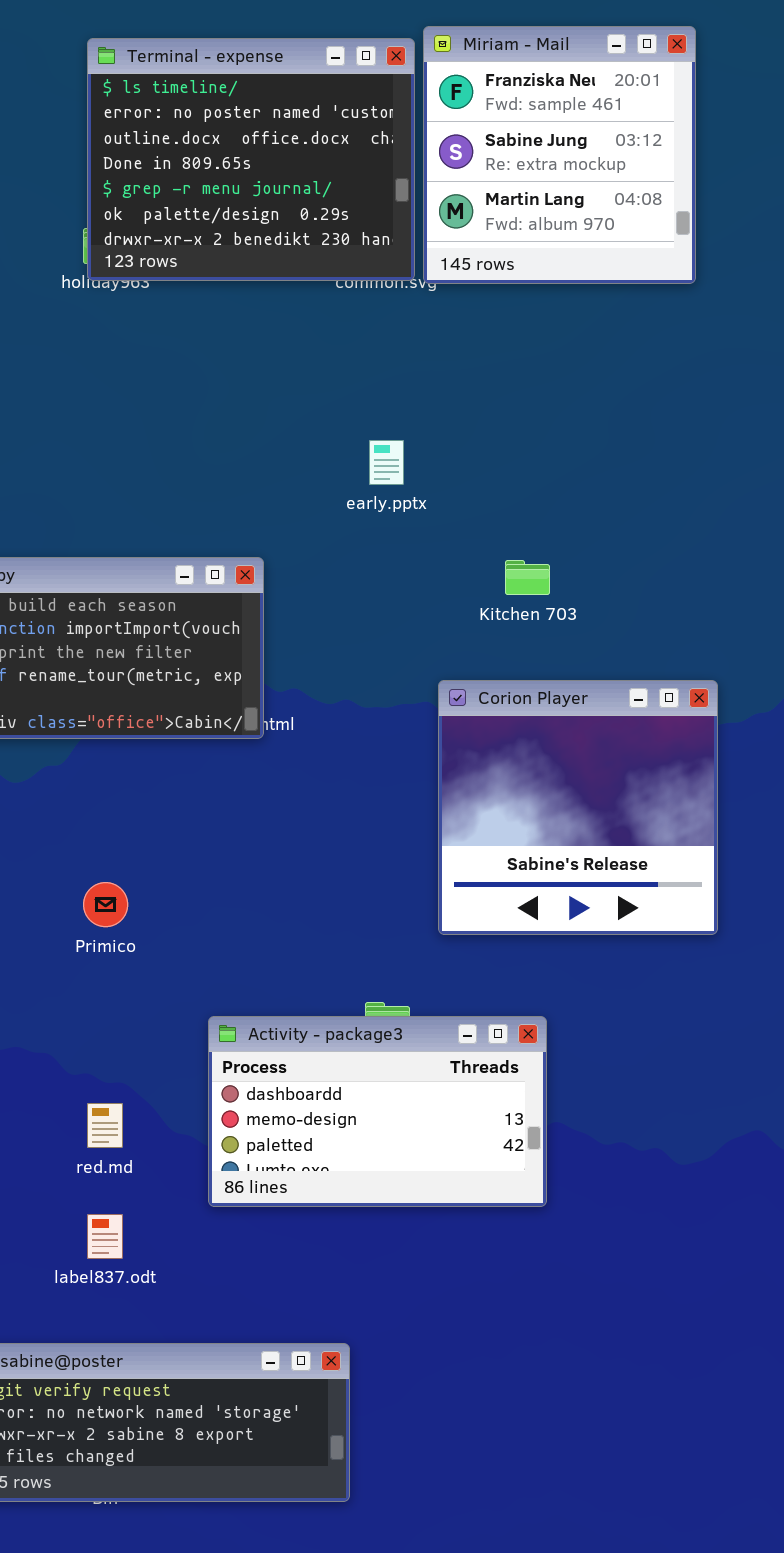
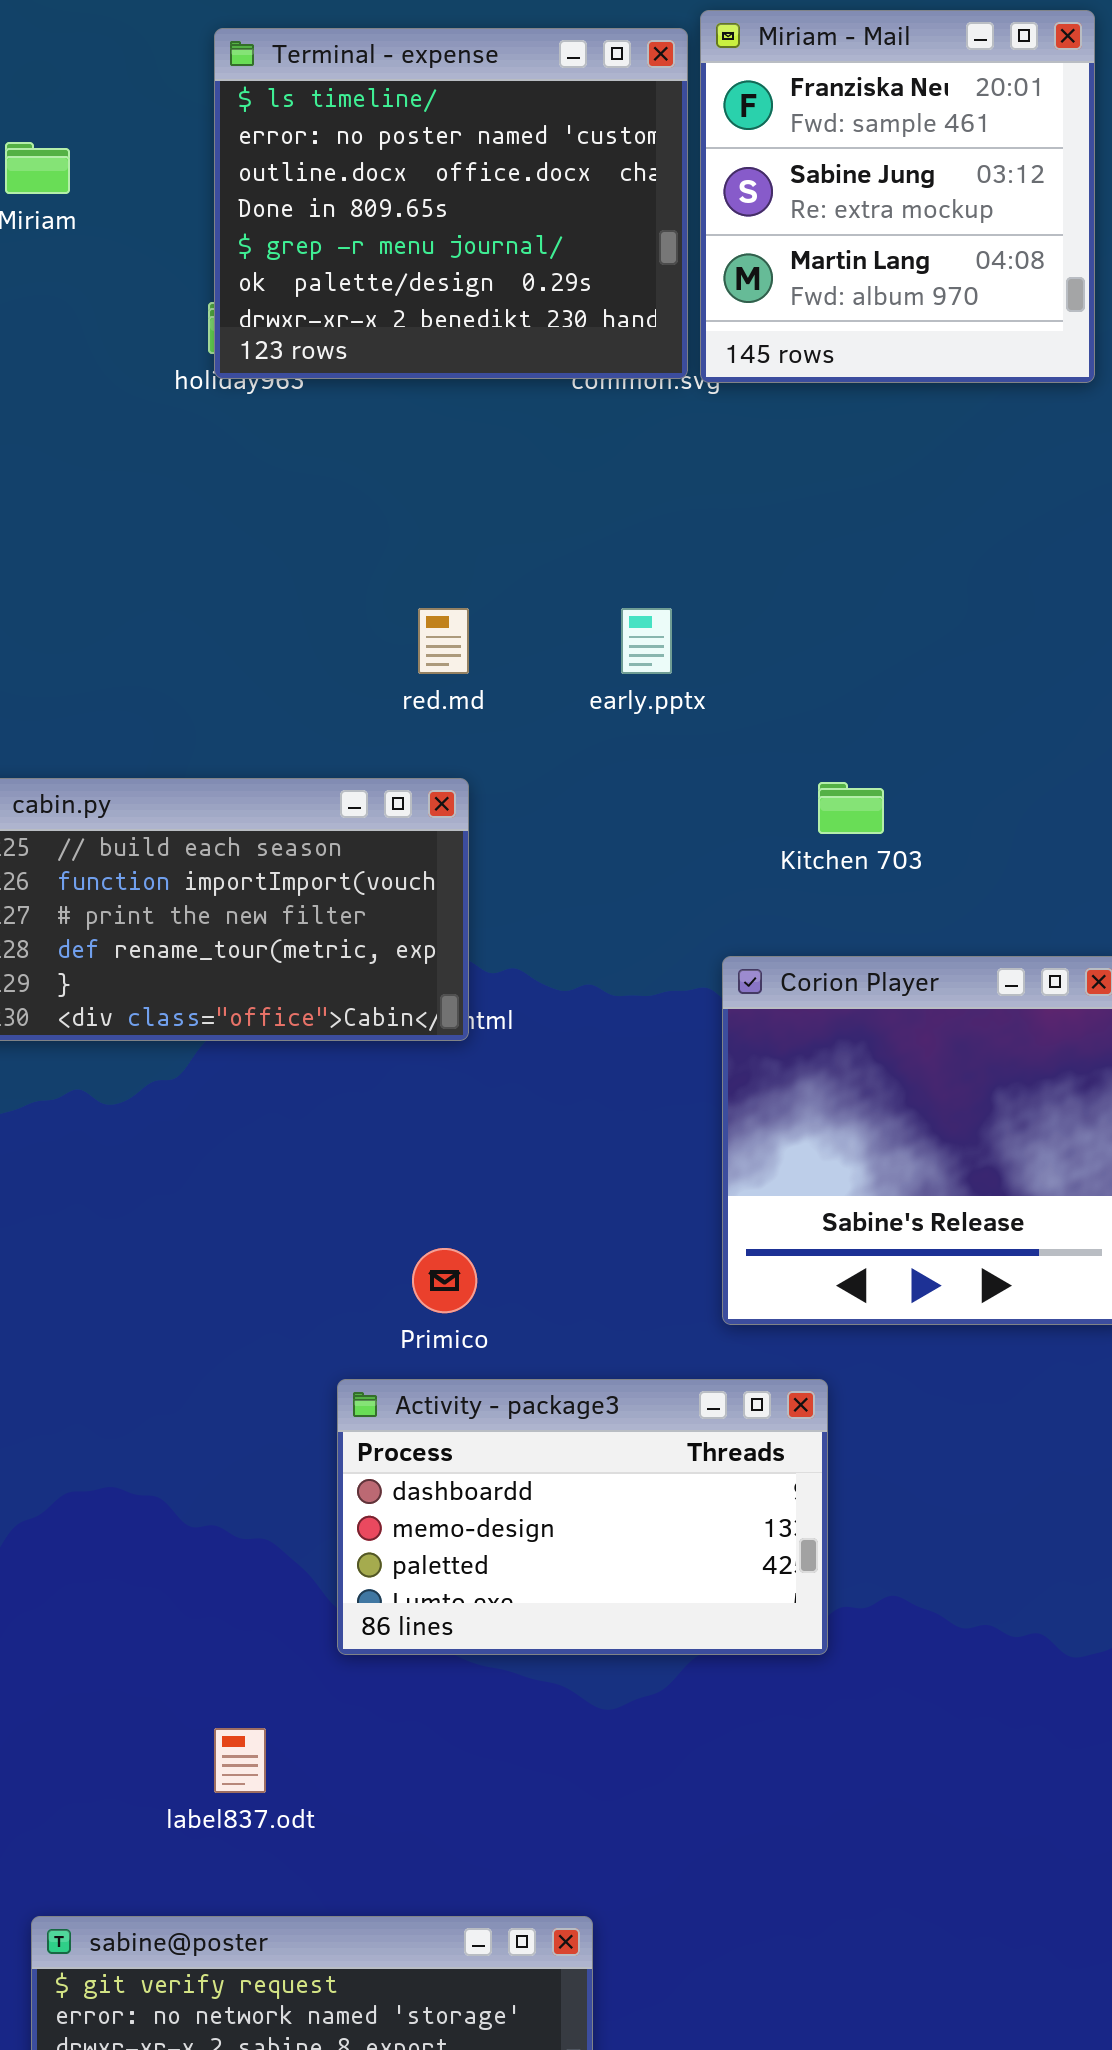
Primico: [83,882,128,927] -> [412,1248,477,1313], moved
Activity - package3: [208,1016,547,1207] -> [337,1379,828,1655], moved
red.md: [87,1103,123,1148] -> [418,608,469,674], moved

